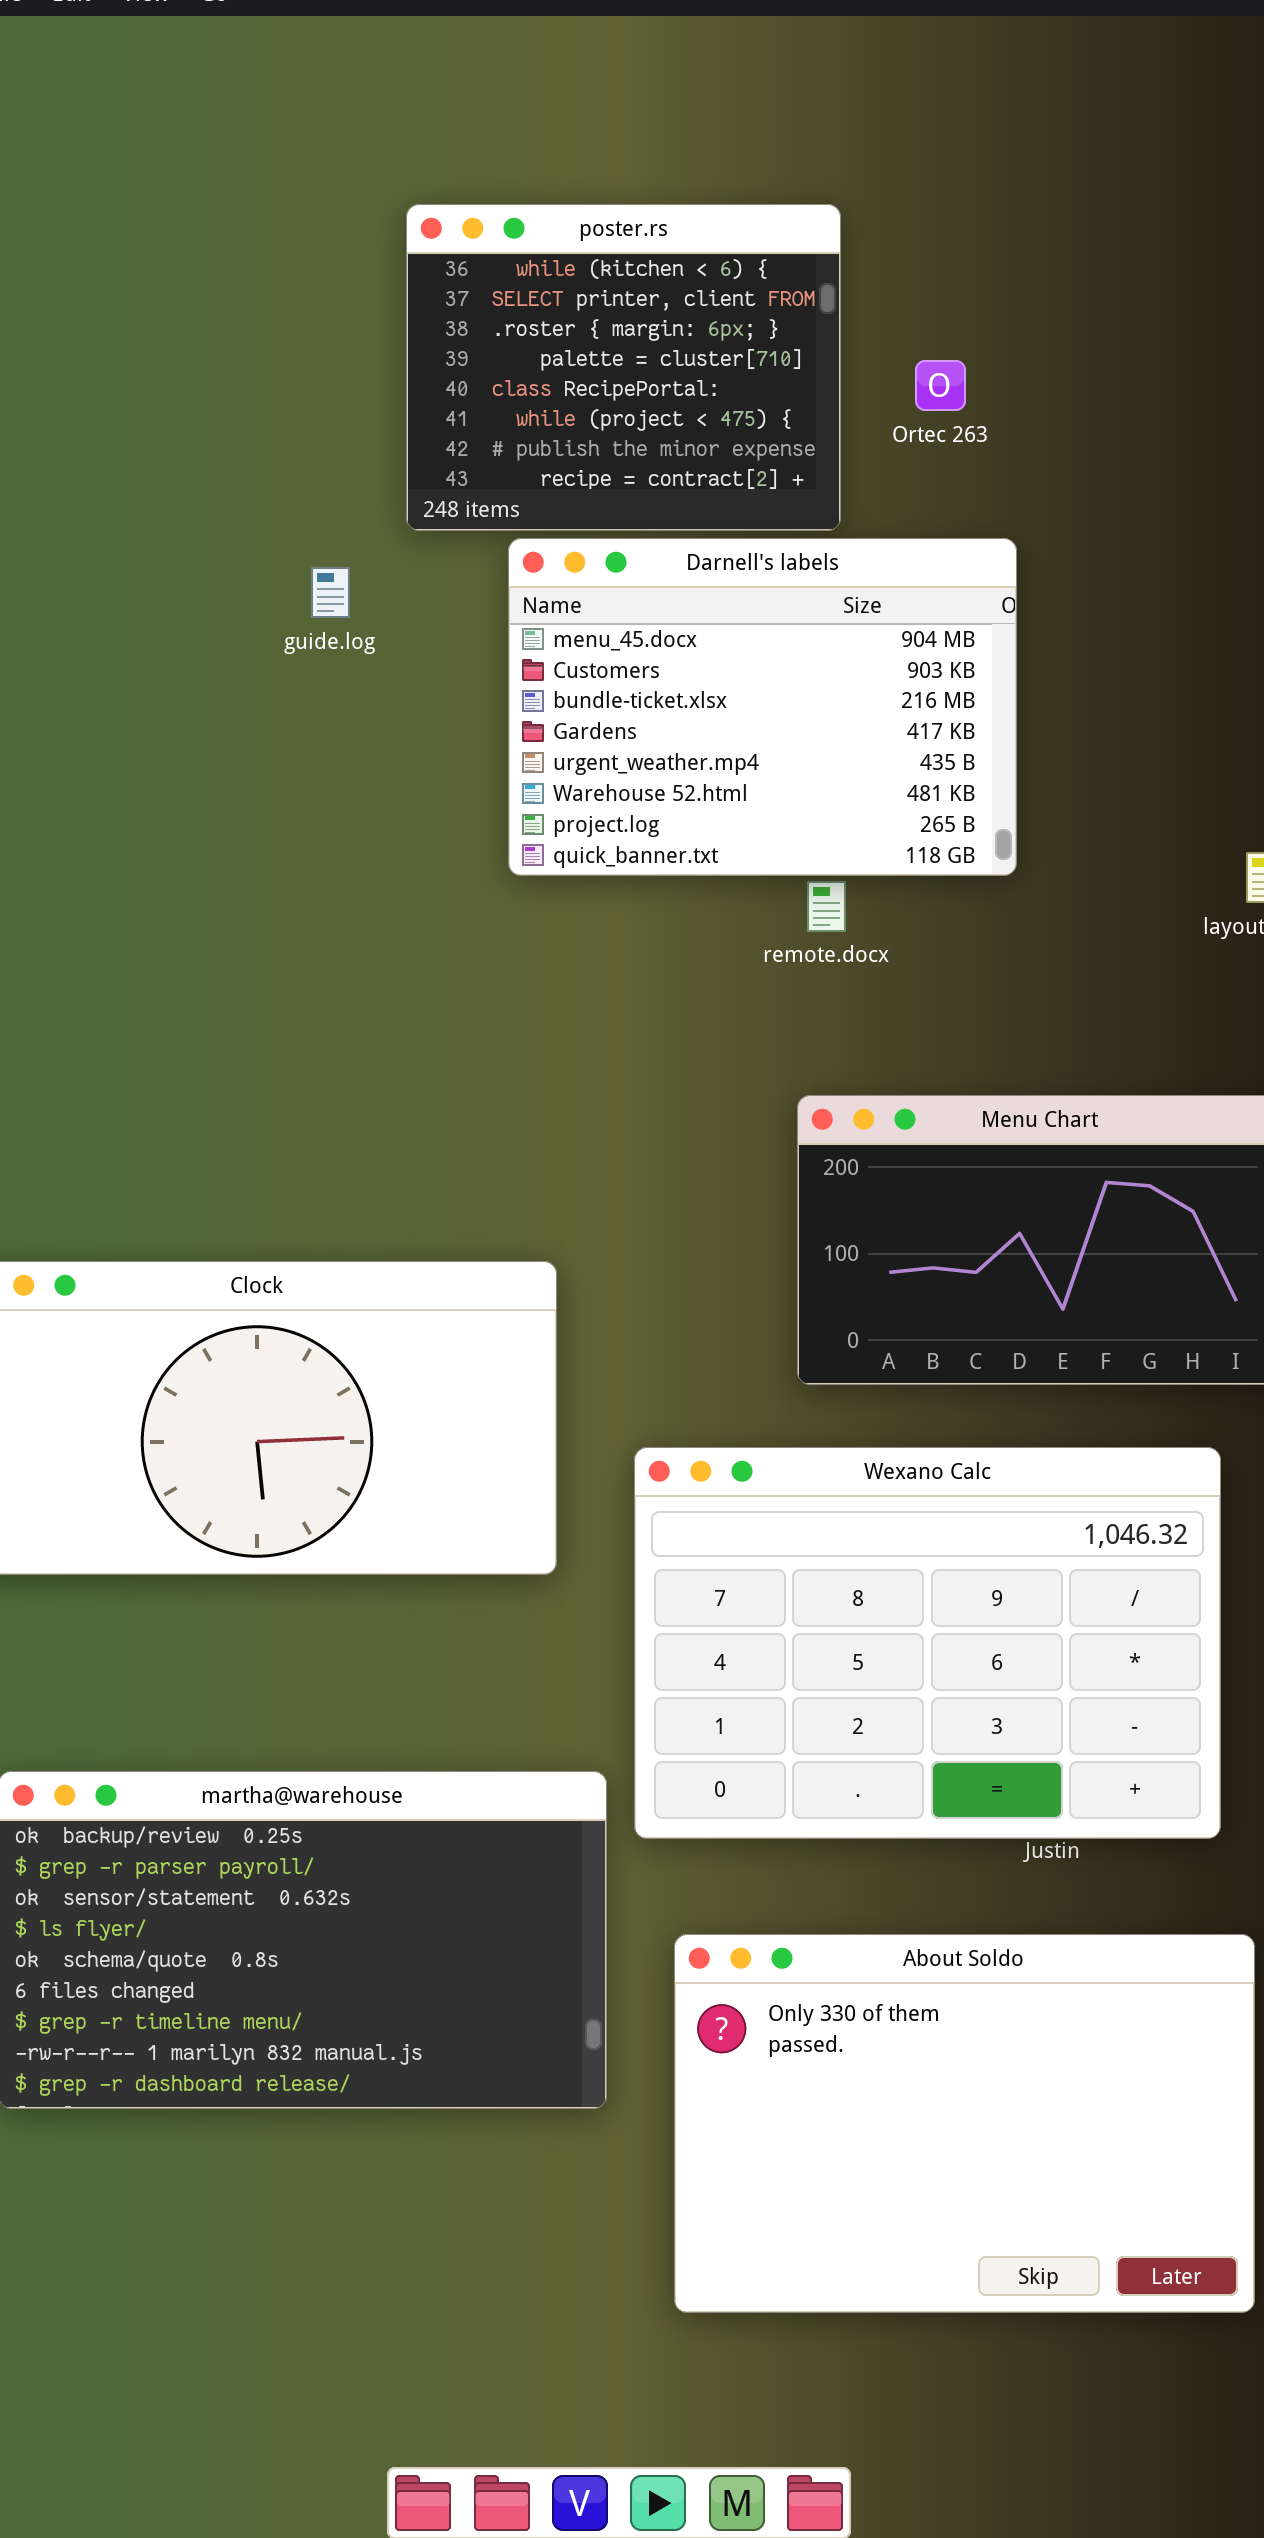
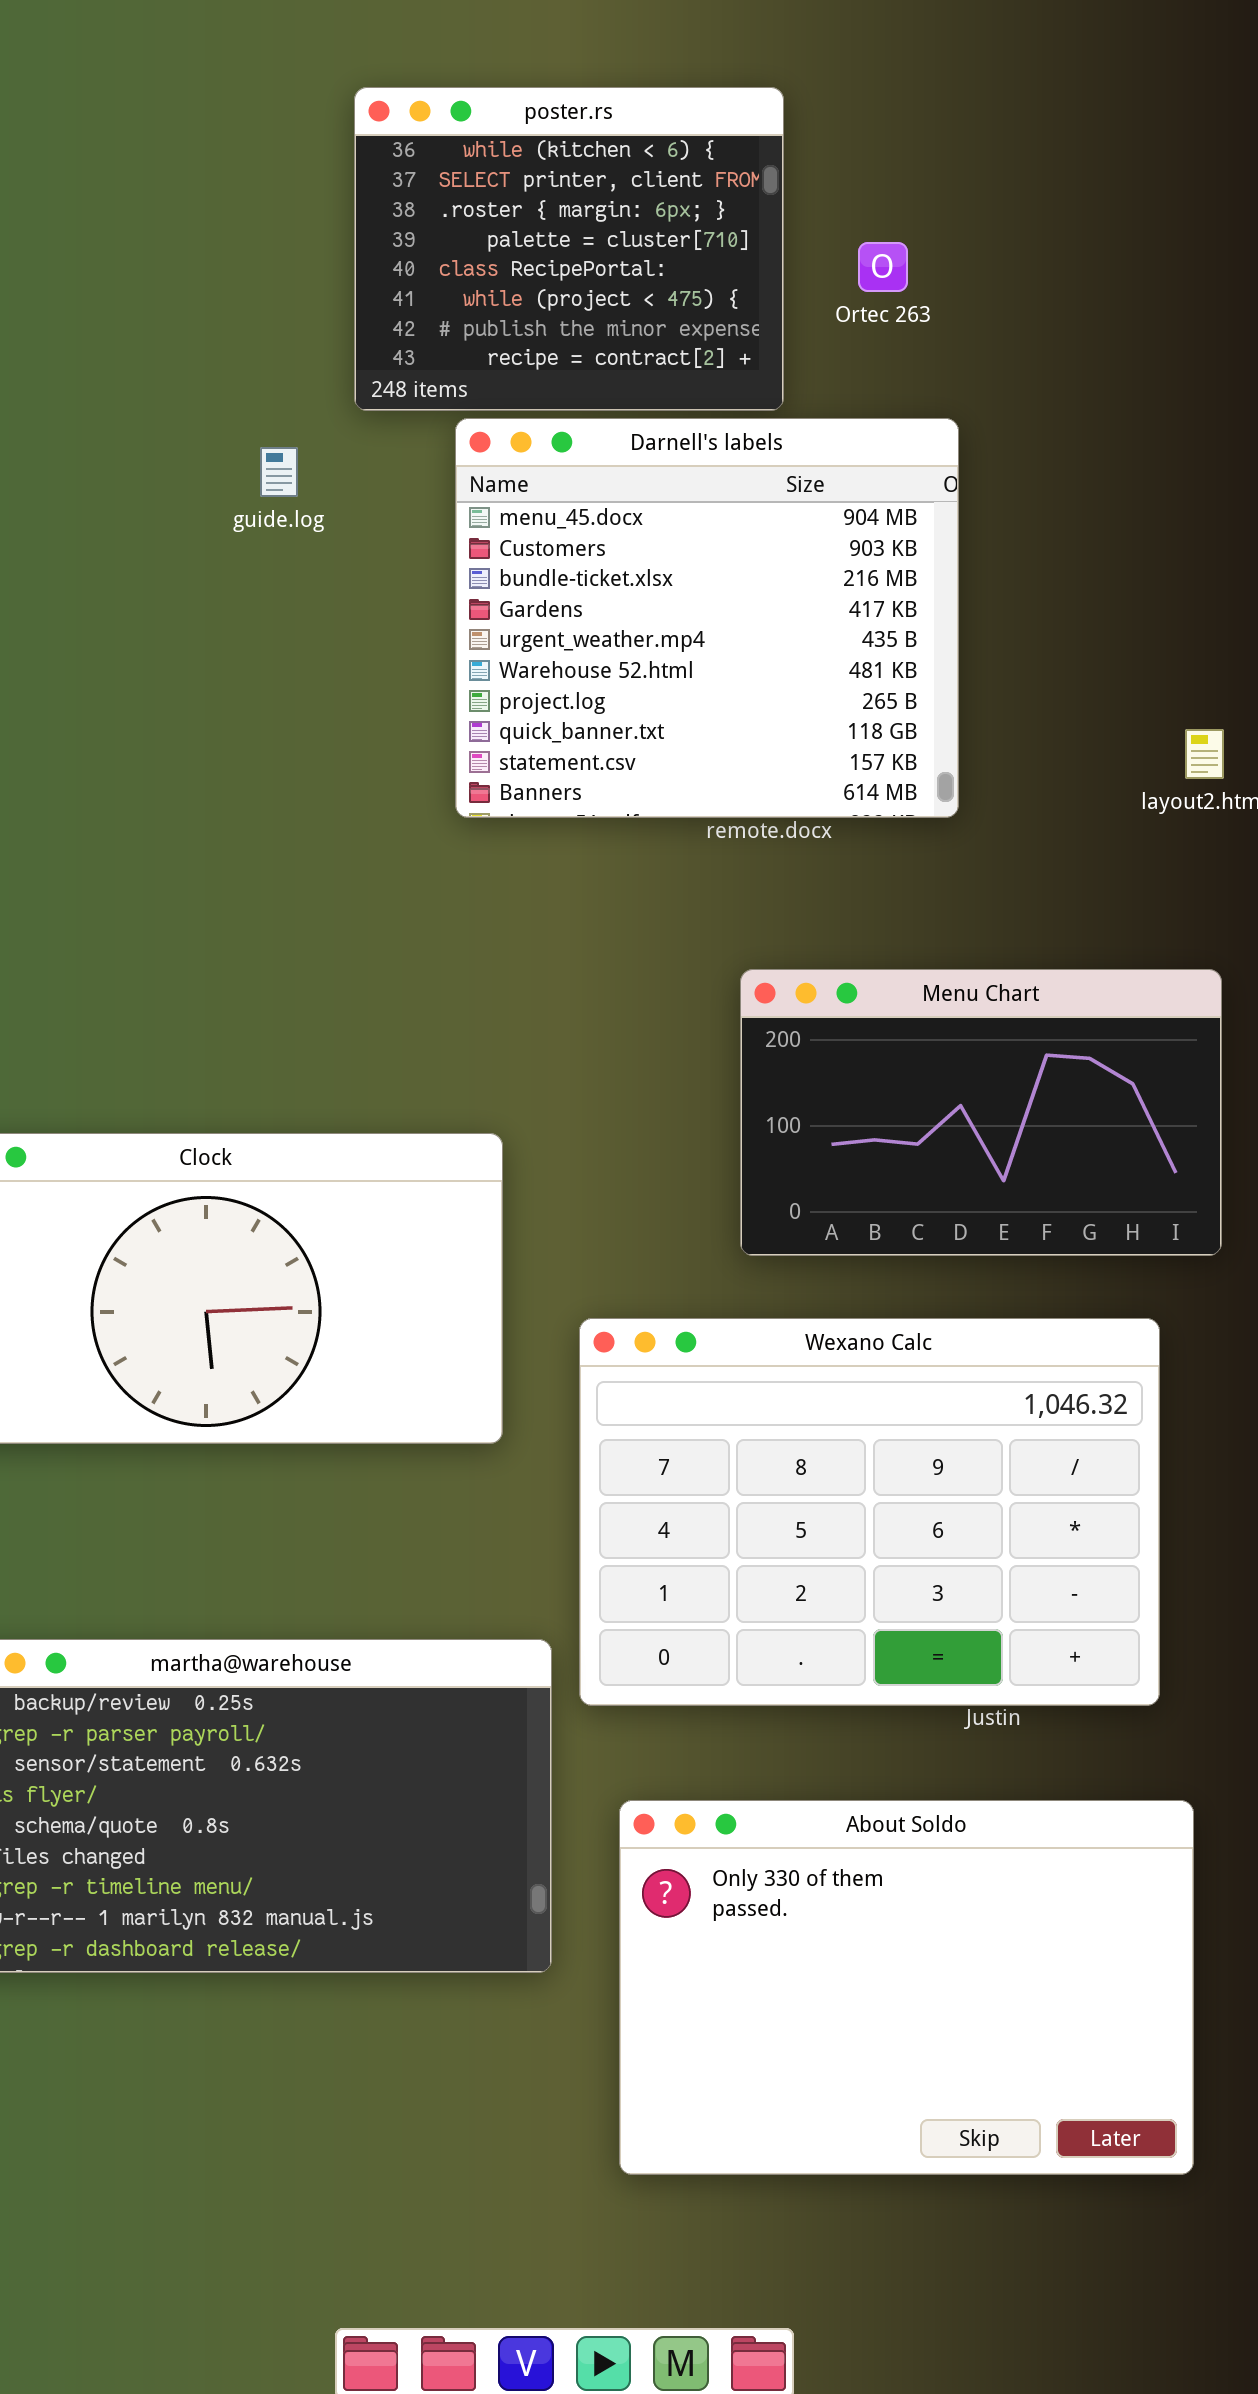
Darnell's labels: [508,538,1017,876] -> [455,418,959,818], resized

